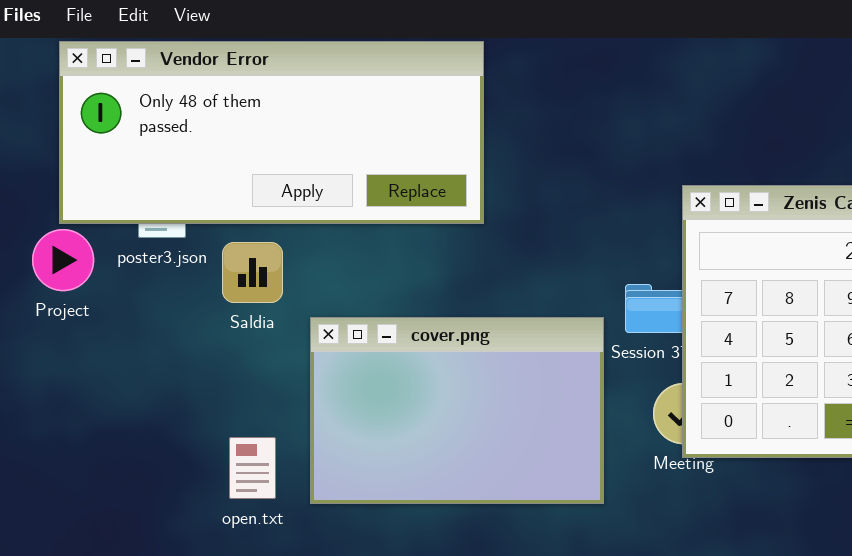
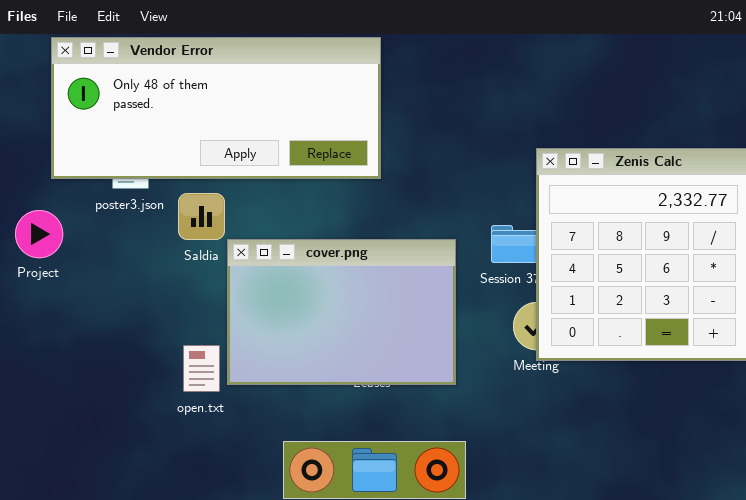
Project: [32,229,94,291] -> [15,210,63,258], moved
cover.png: [310,317,604,504] -> [227,239,456,385], moved

